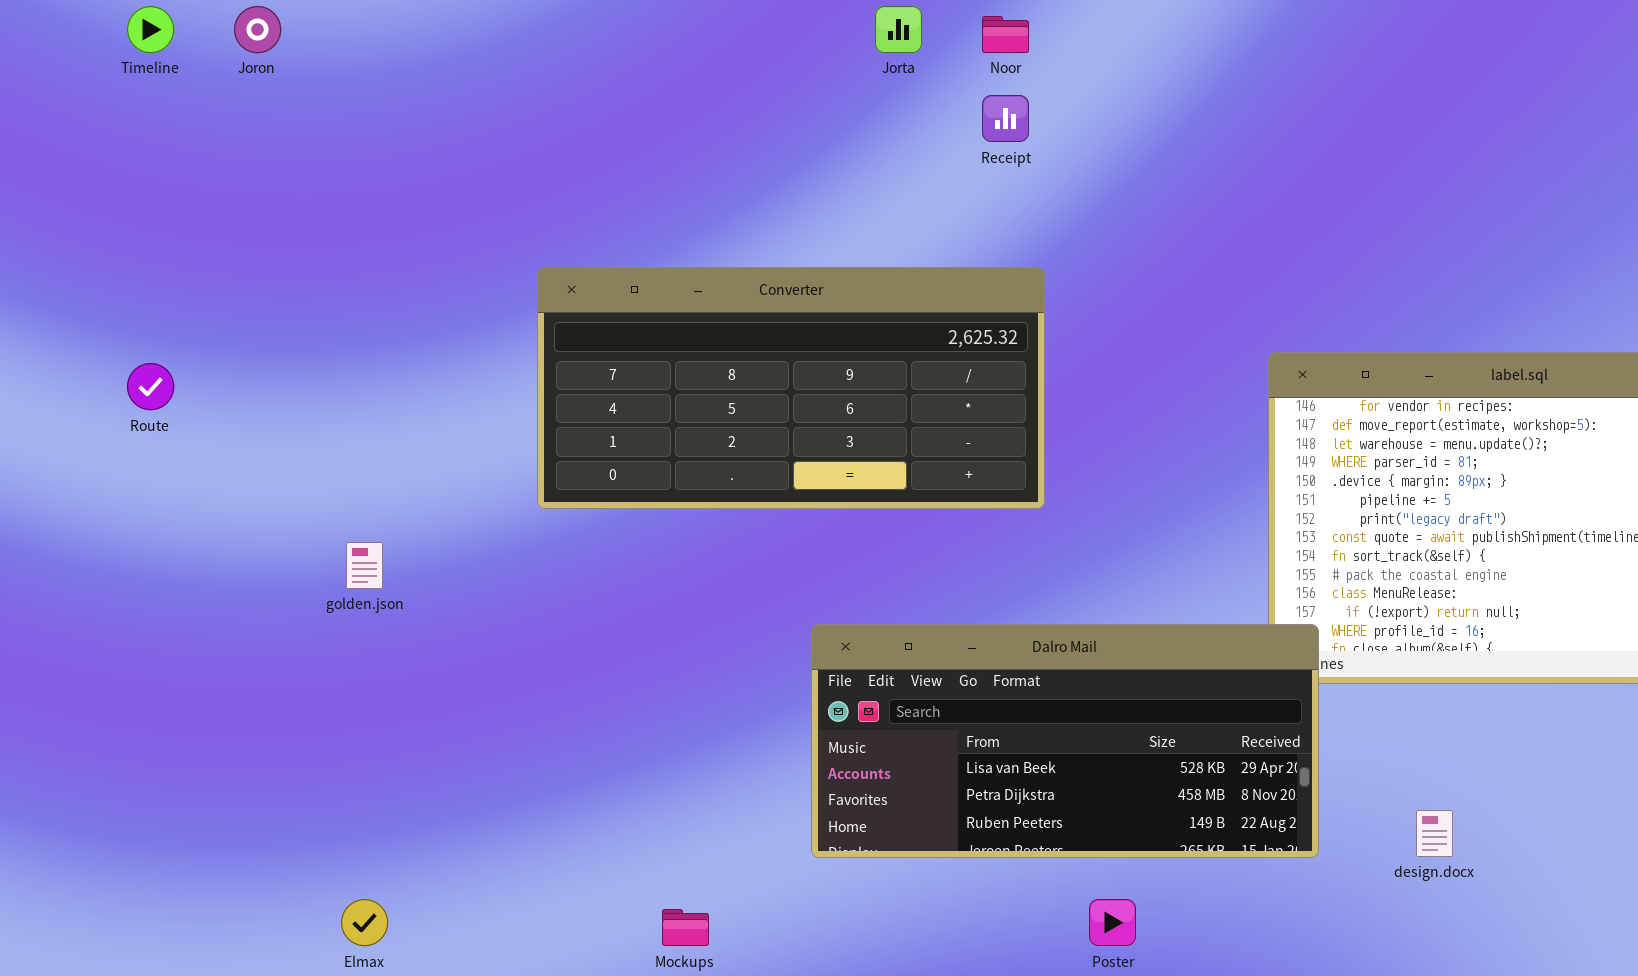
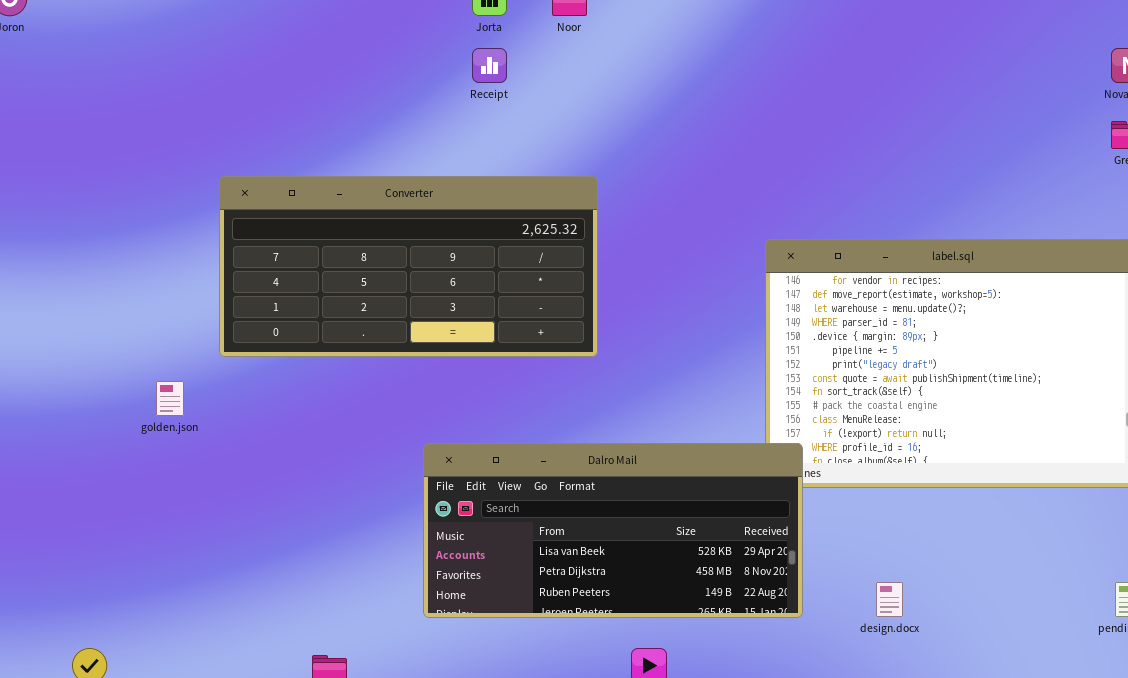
Receipt: [982,95,1029,142] -> [472,48,507,83], moved
golden.json: [346,542,383,589] -> [156,381,184,416], moved

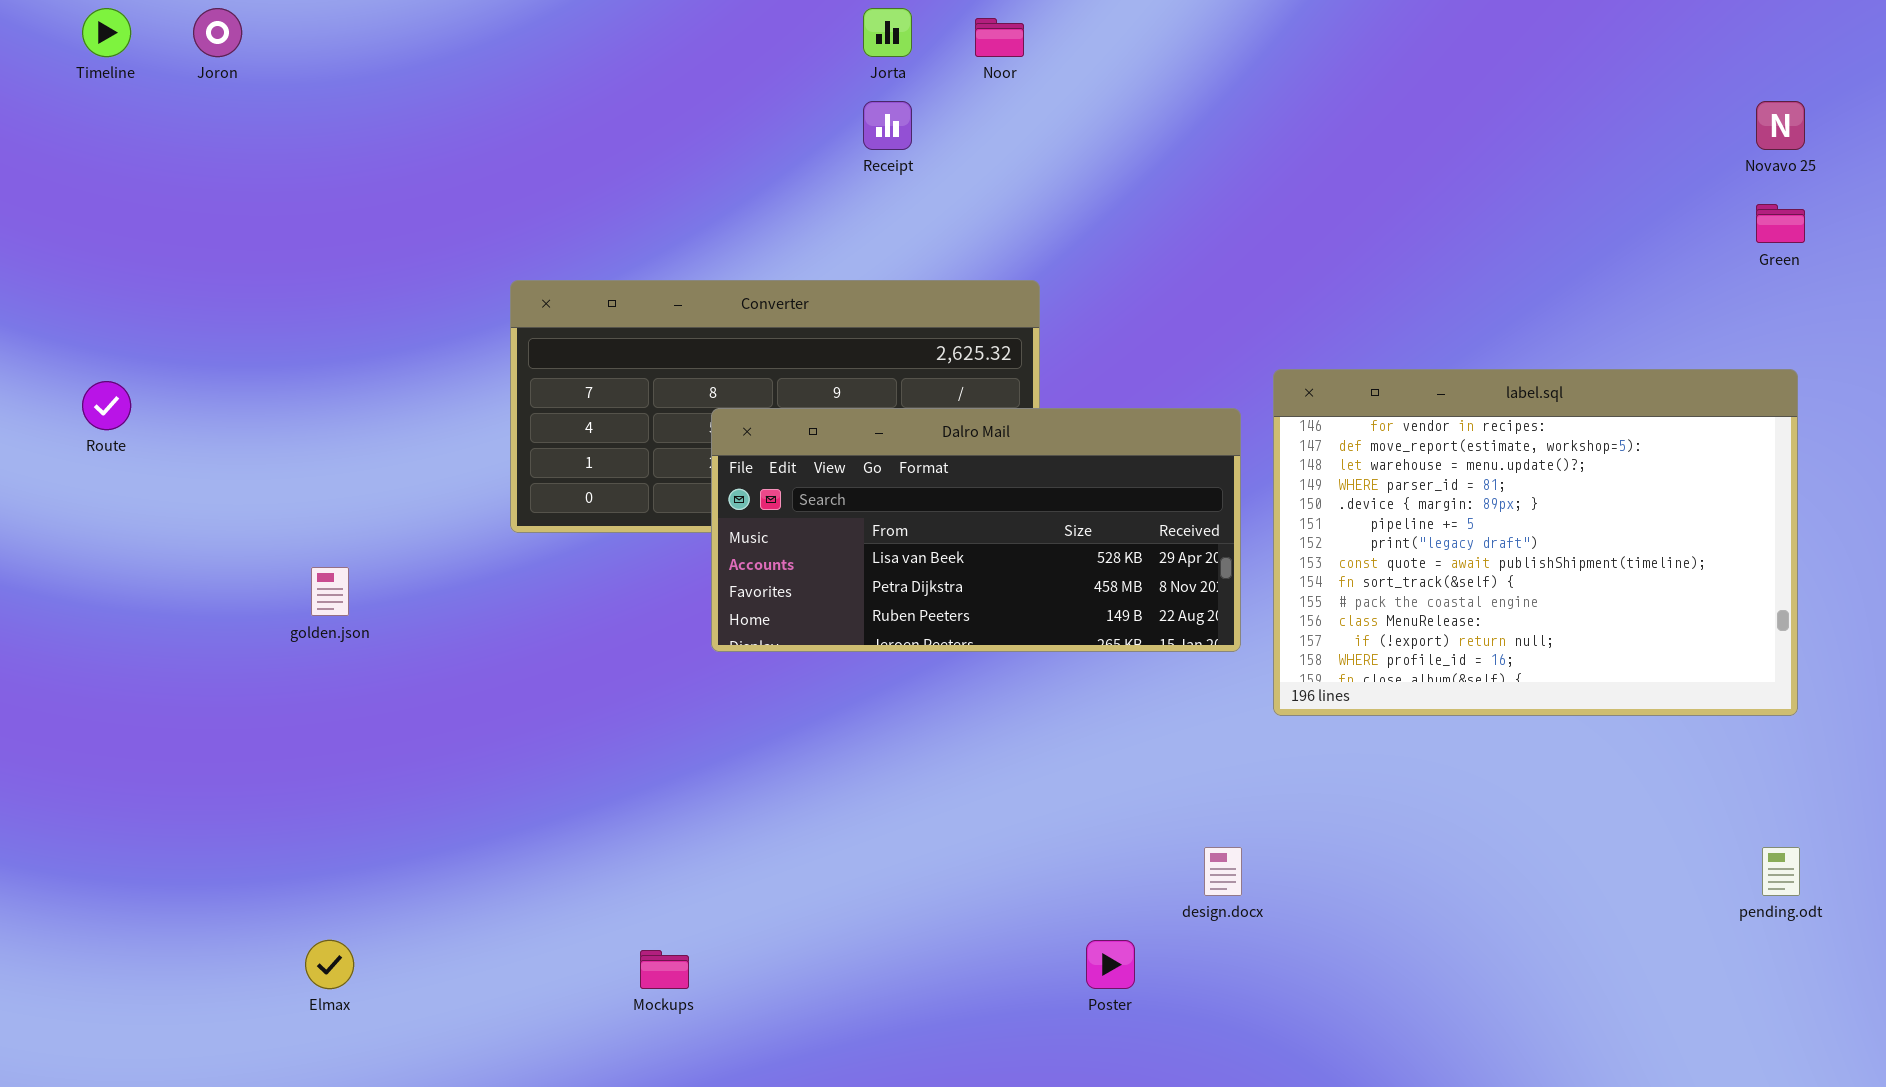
golden.json: [156,381,184,416] -> [311,567,349,616], moved
Dalro Mail: [423,443,803,618] -> [711,408,1241,652], moved
design.docx: [876,582,903,617] -> [1204,847,1242,896], moved

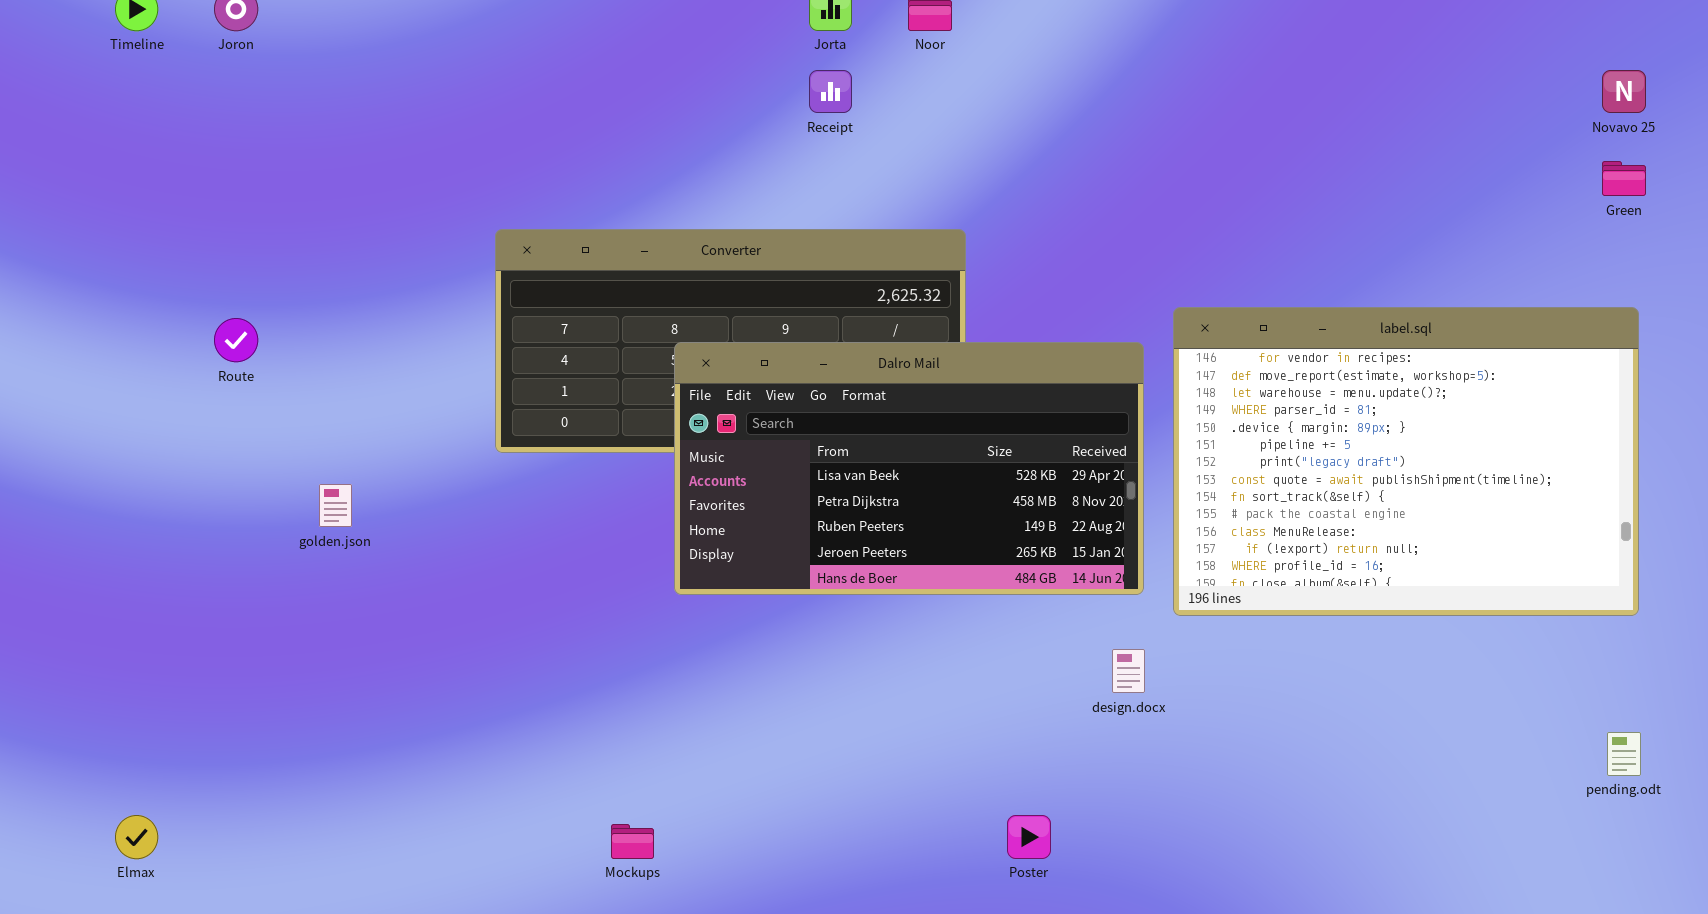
Route: [82,381,131,430] -> [214,318,258,362], moved
Dalro Mail: [711,408,1241,652] -> [674,342,1144,595], resized
design.docx: [1204,847,1242,896] -> [1112,649,1145,693], moved
Elmax: [305,940,354,989] -> [115,815,158,859], moved

